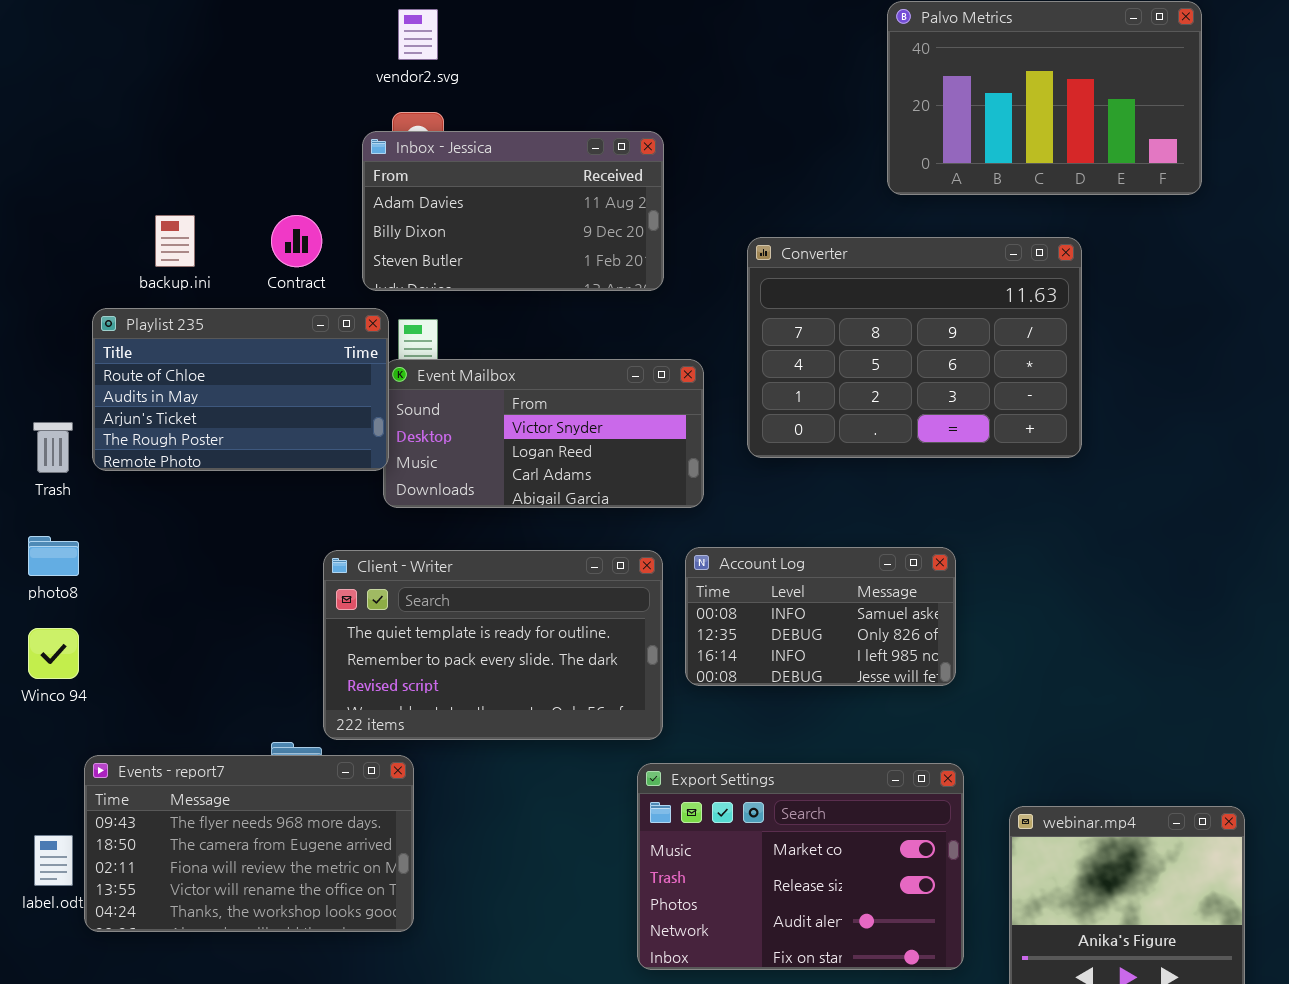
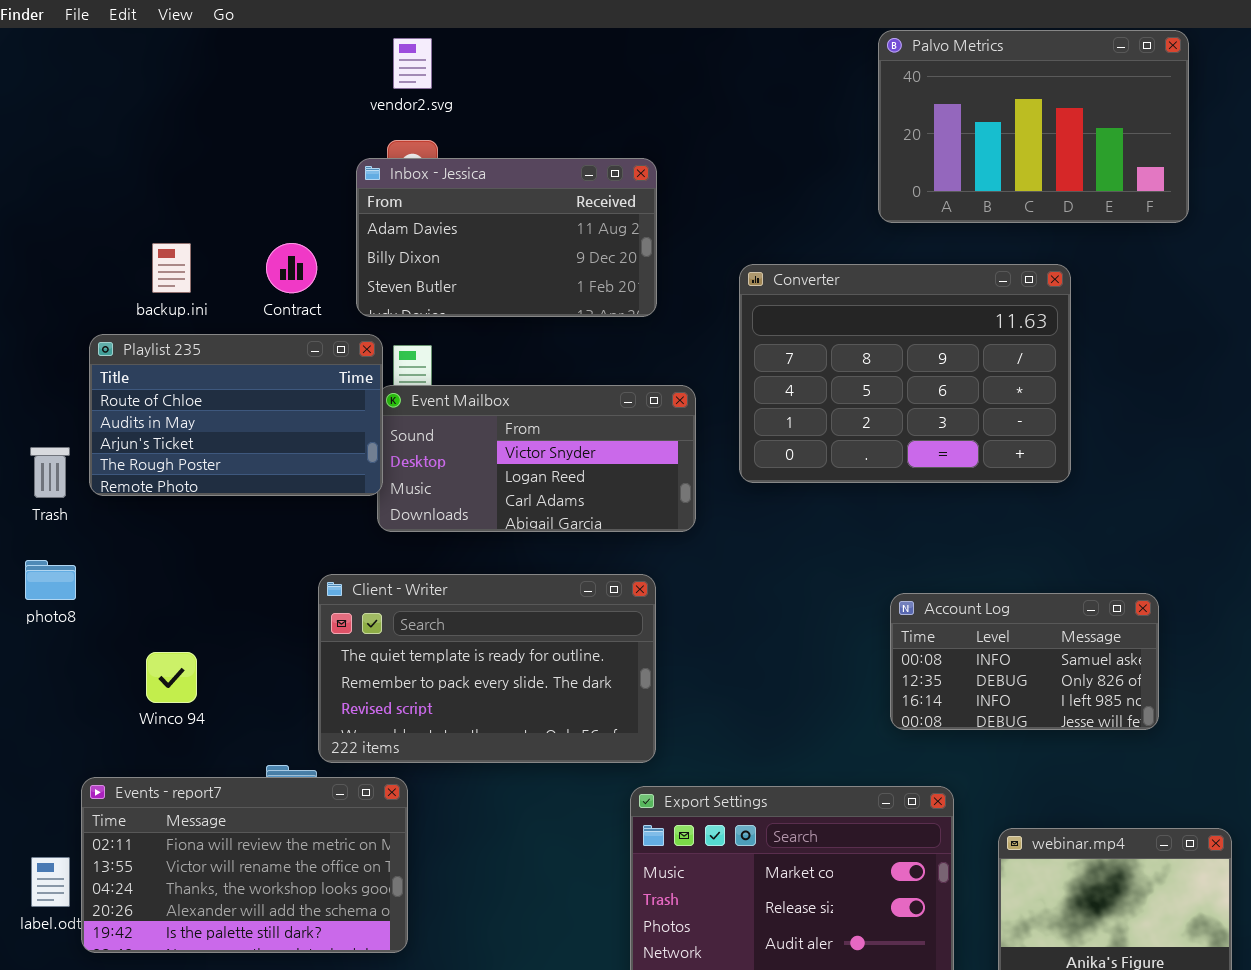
Account Log: [685,547,956,686] -> [890,593,1159,730], moved
Winco 94: [28,628,79,679] -> [146,652,197,703], moved
Events - report7: [84,755,414,932] -> [81,777,408,953], scrolled down 2 rows

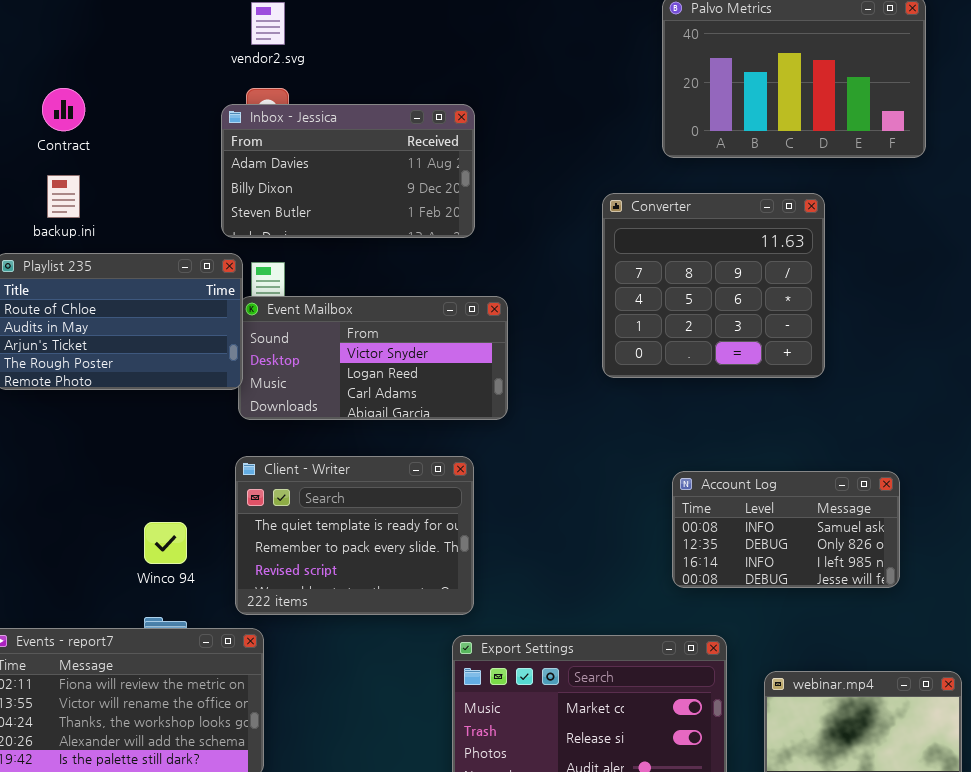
Contract: [266,243,317,293] -> [42,88,85,131], moved
Converter: [739,264,1071,483] -> [602,193,825,378], resized
Client - Writer: [318,574,656,763] -> [235,456,474,615], resized
Winco 94: [146,652,197,703] -> [144,522,187,564], moved

